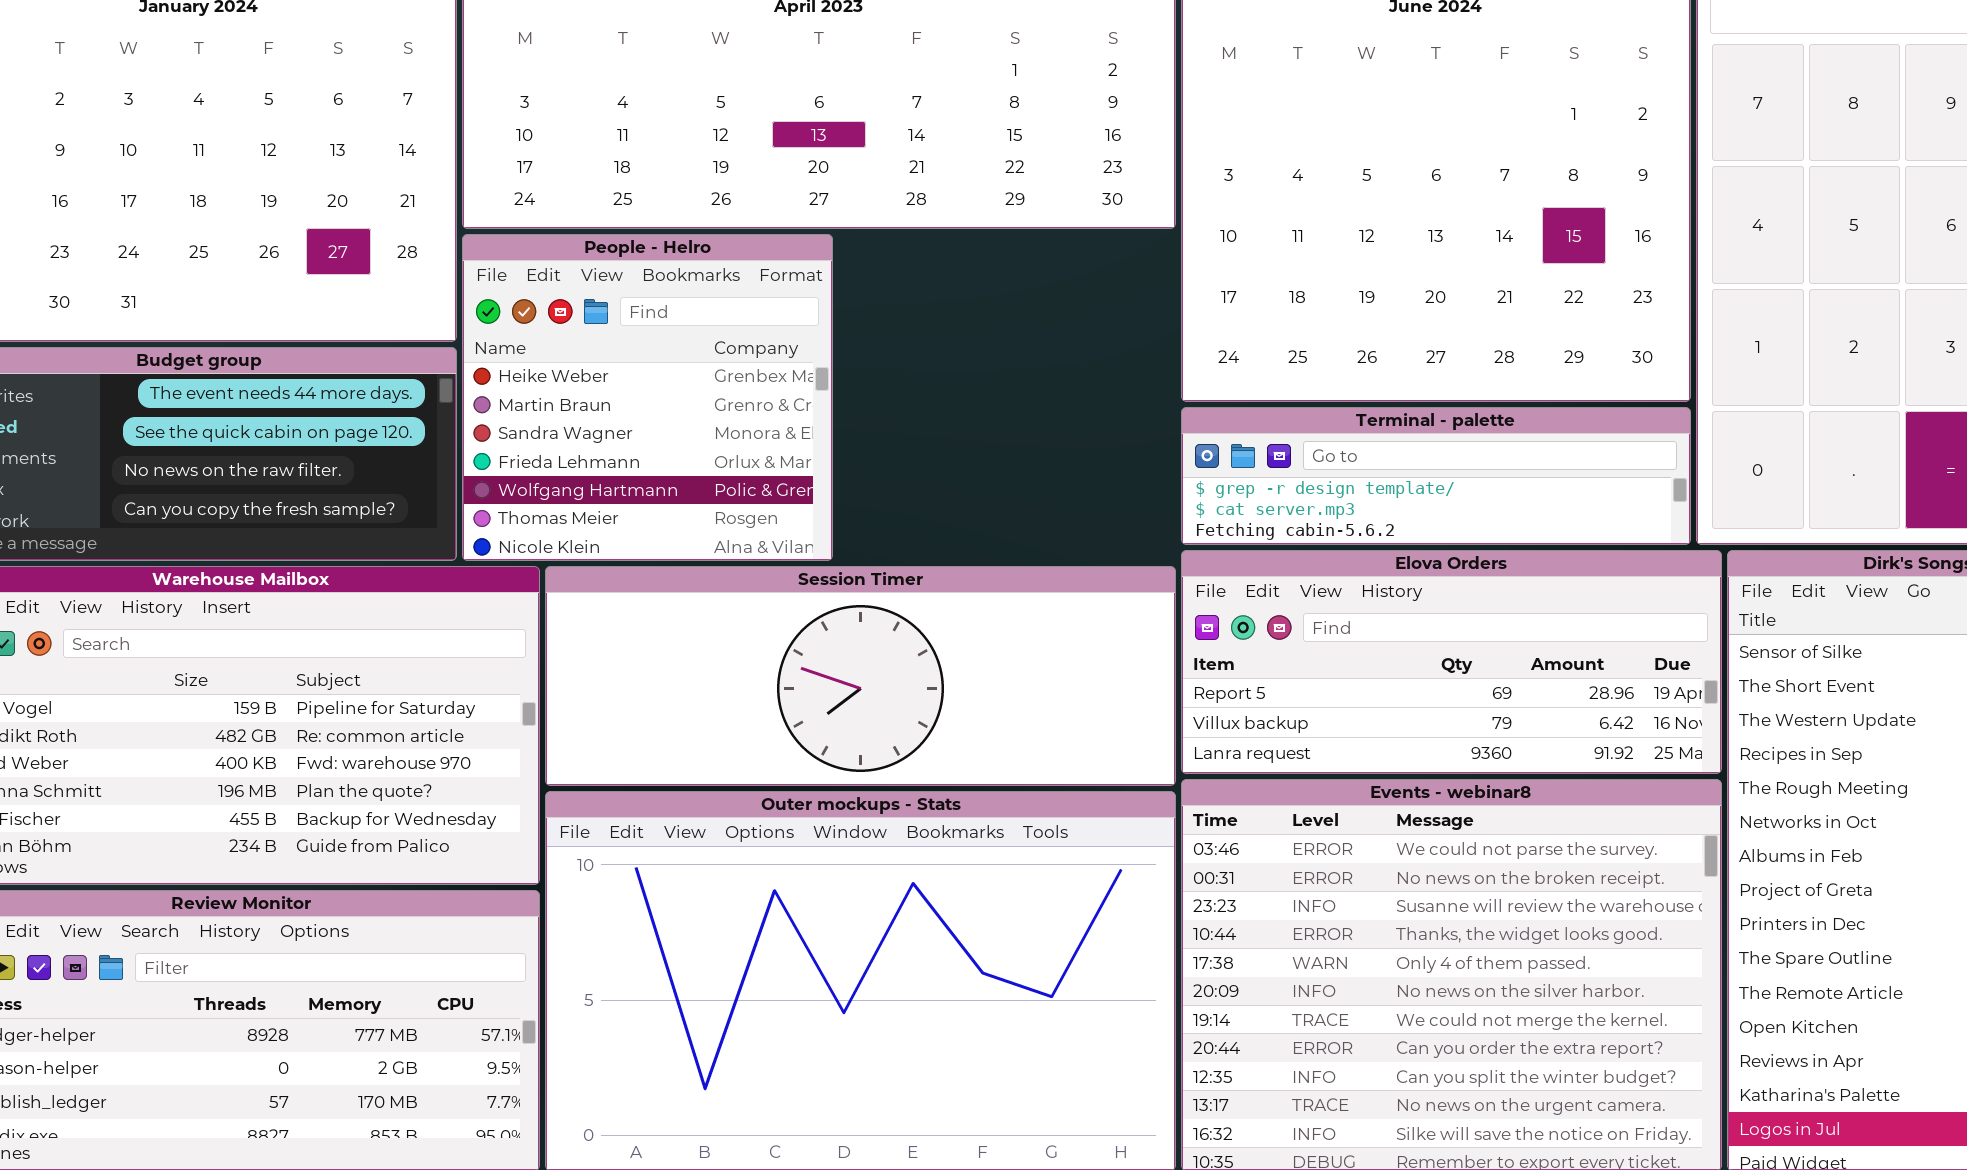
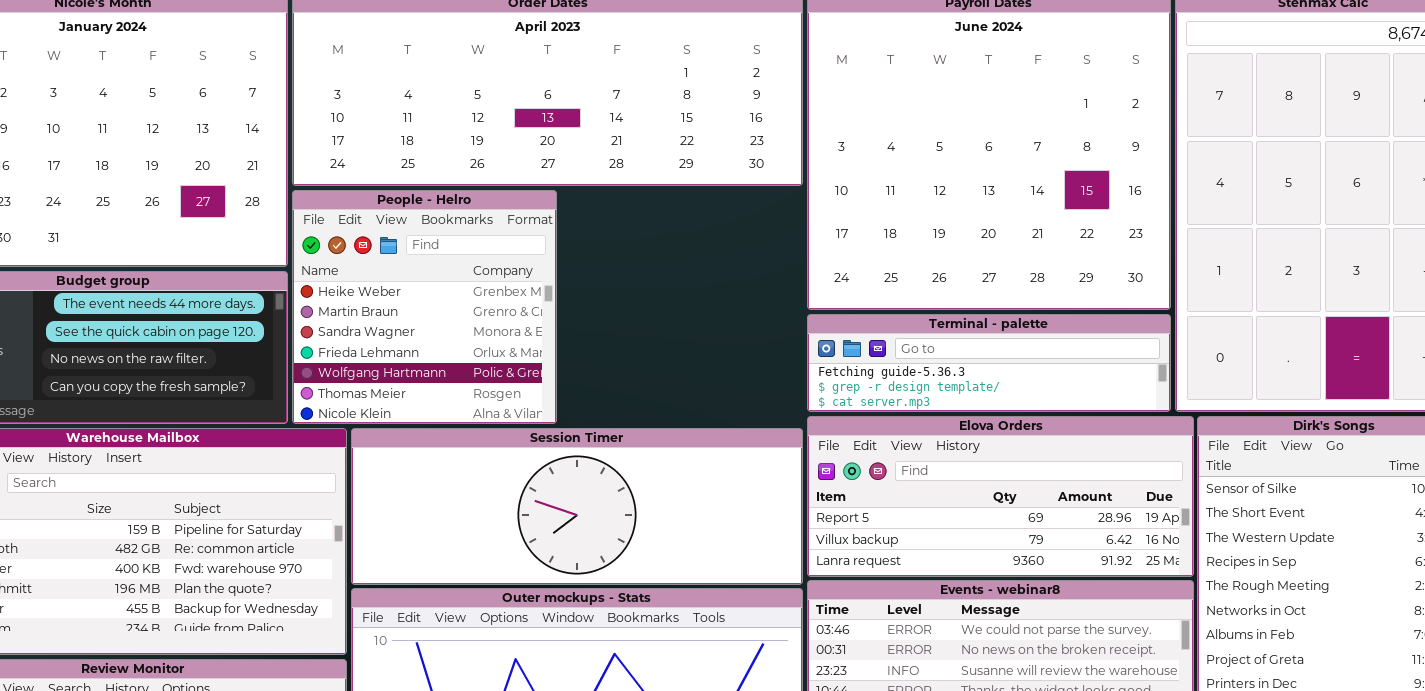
Terminal - palette: [1181,407,1691,545] -> [807,314,1171,412], scrolled up 1 row

